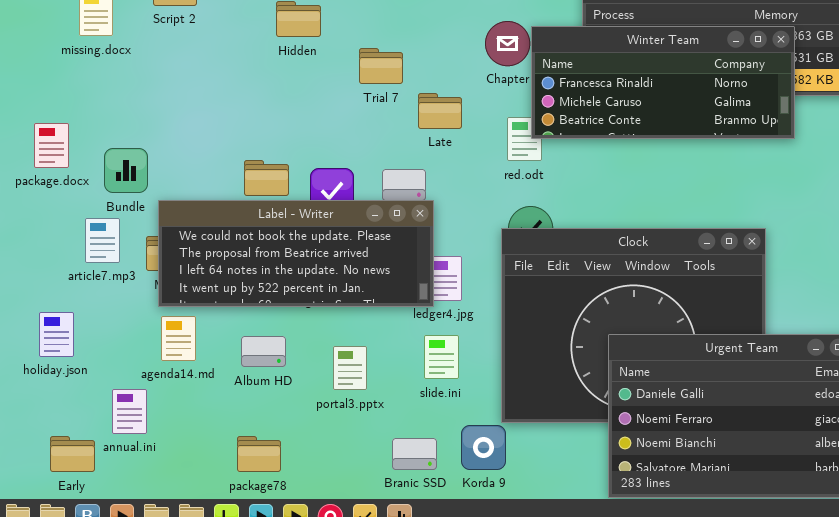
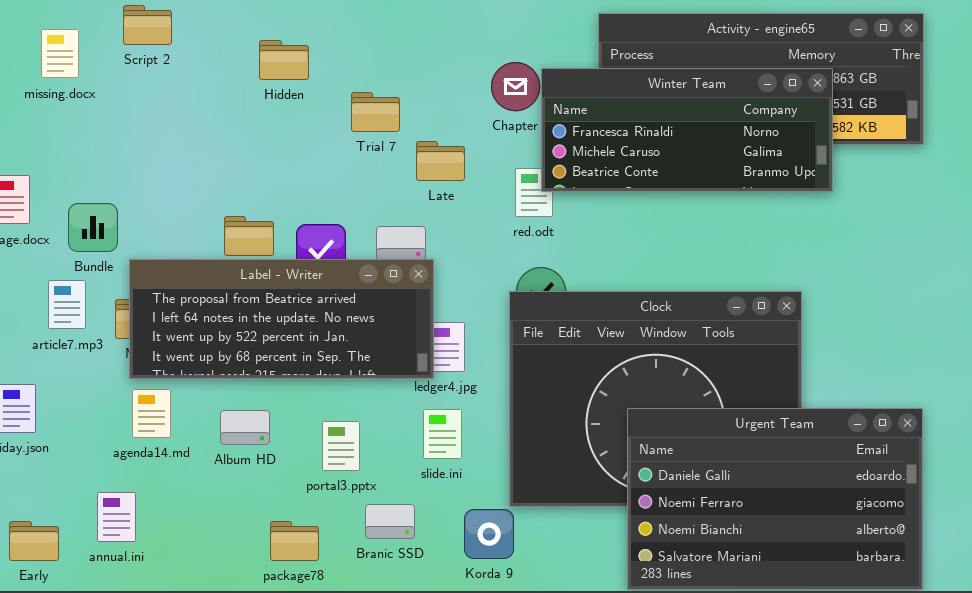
Label - Writer: [158,200,434,307] -> [129,259,434,379], scrolled down 1 row
annual.ini: [112,389,147,434] -> [97,492,136,542], moved
package78: [237,436,281,472] -> [270,521,319,561], moved
Branic SSD: [392,438,437,470] -> [365,504,415,539], moved

